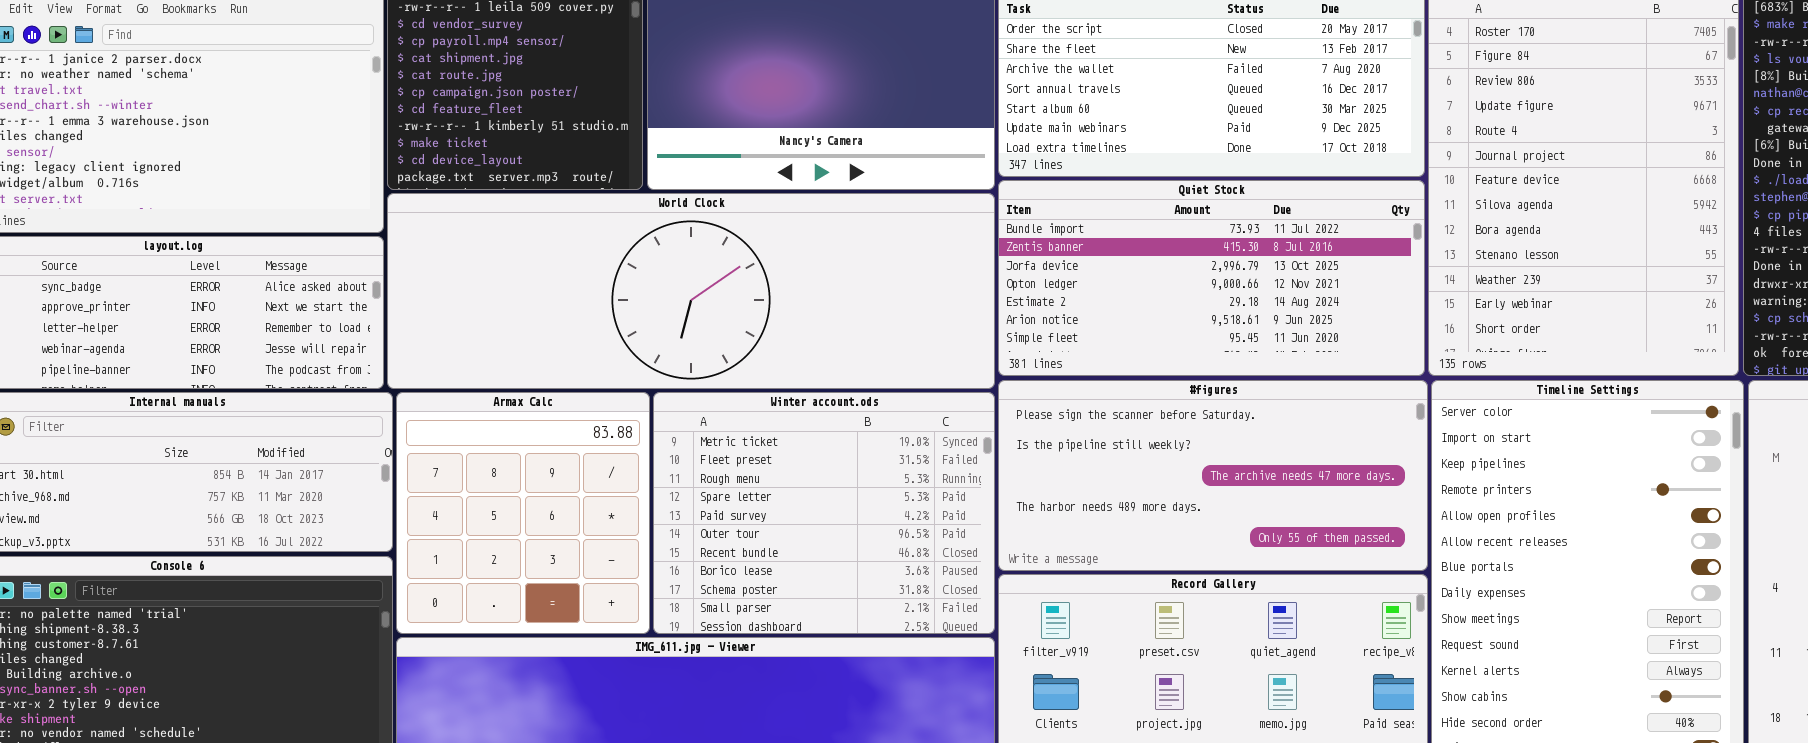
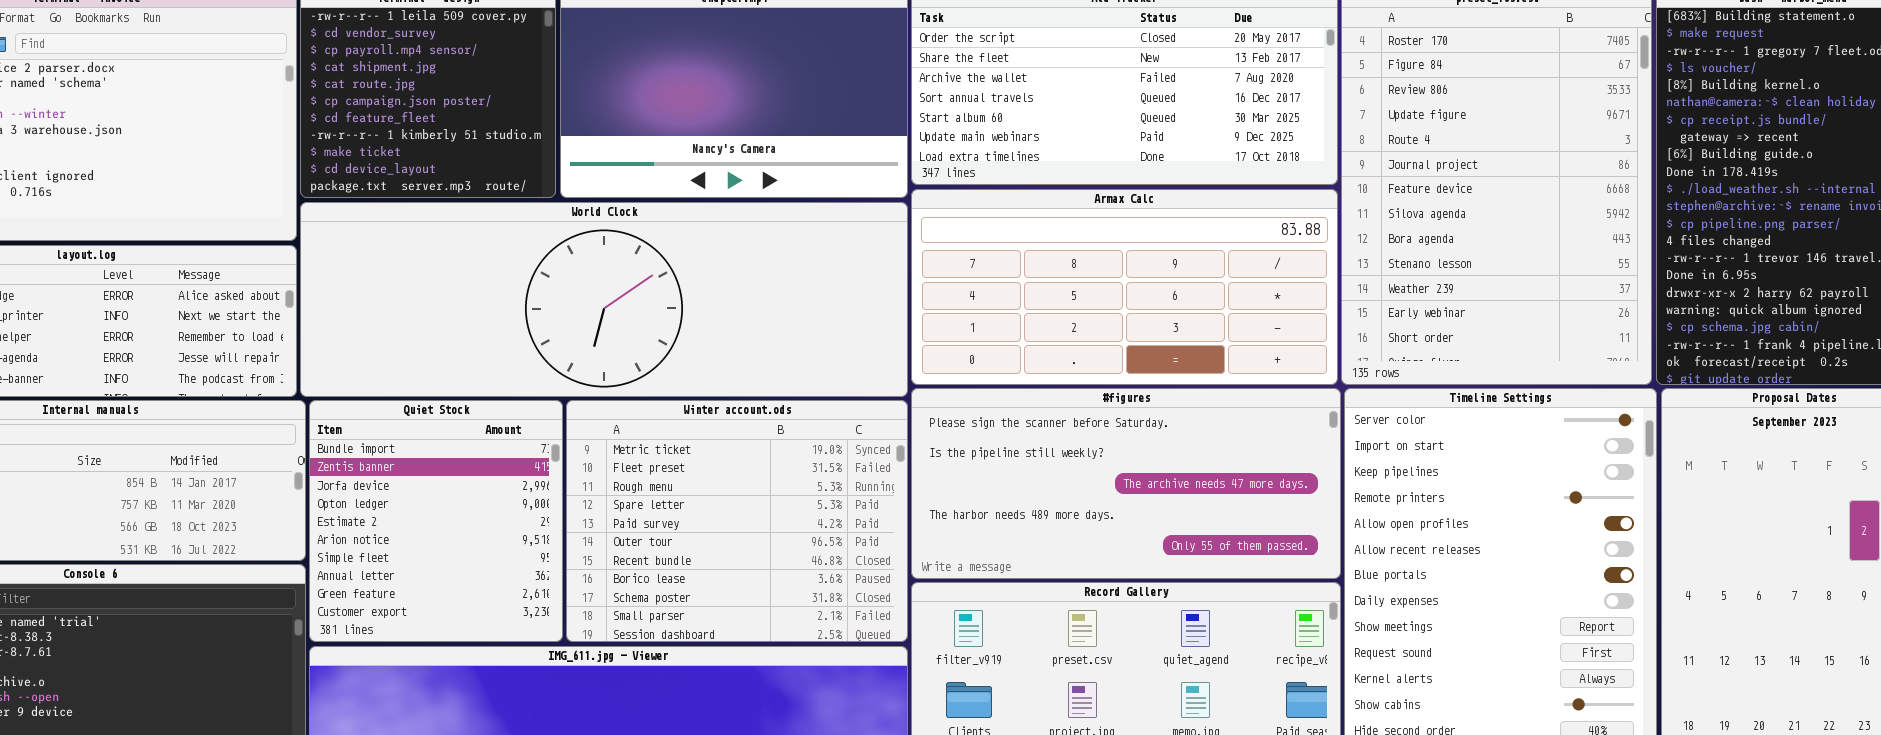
Quiet Stock: [998,180,1425,376] -> [309,400,563,642], moved, resized
Armax Calc: [396,392,650,634] -> [911,189,1338,385], moved, resized

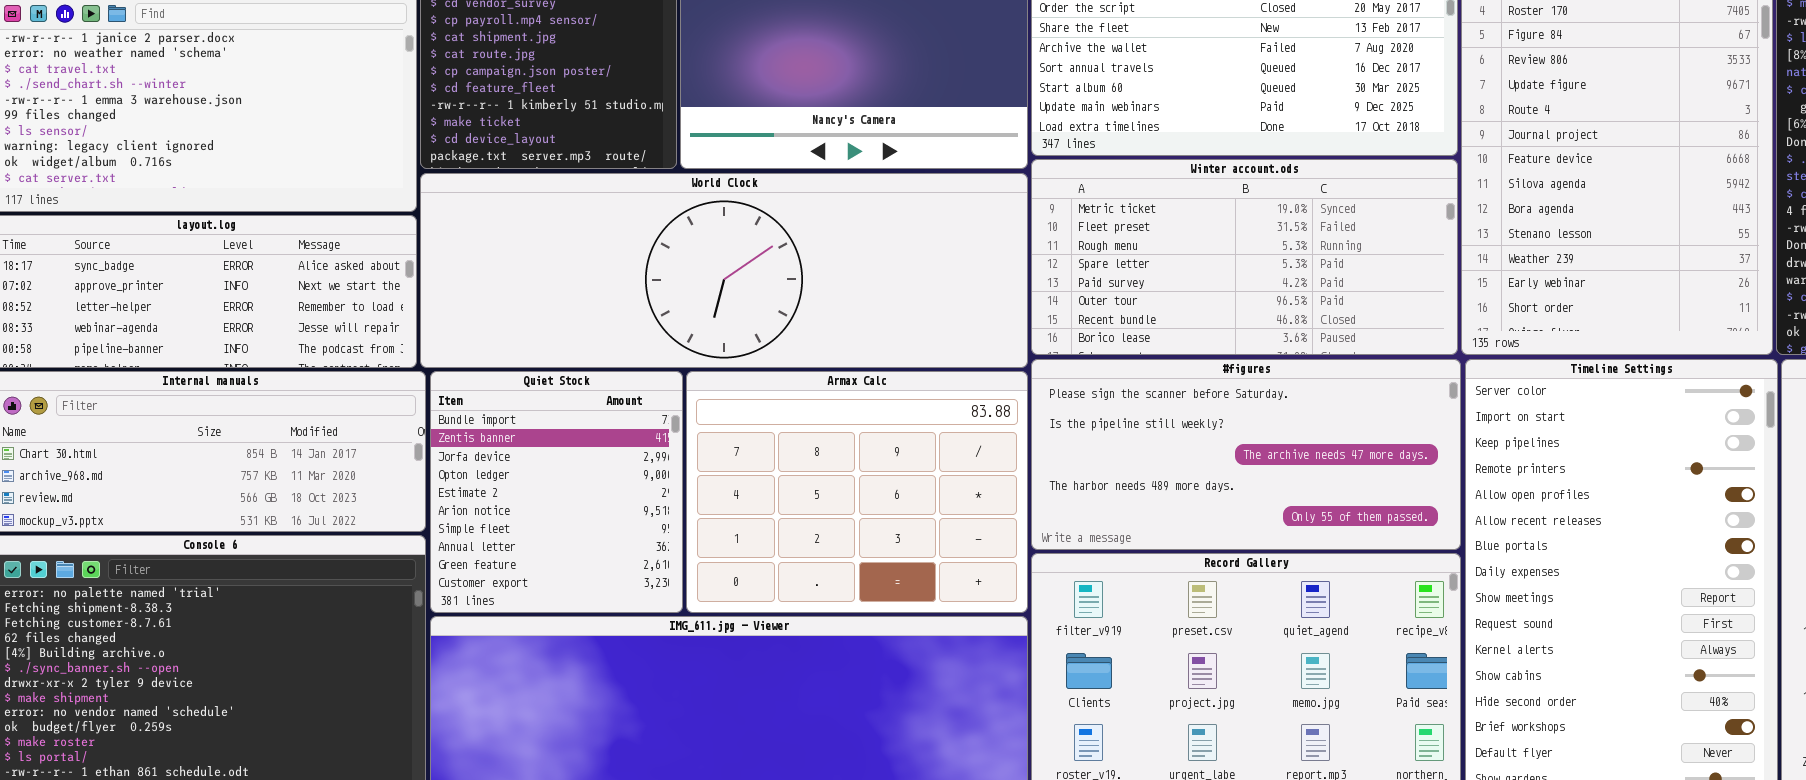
Armax Calc: [911,189,1338,385] -> [686,371,1028,613], moved, resized
Winter account.ods: [566,400,908,642] -> [1031,159,1458,355], moved, resized

